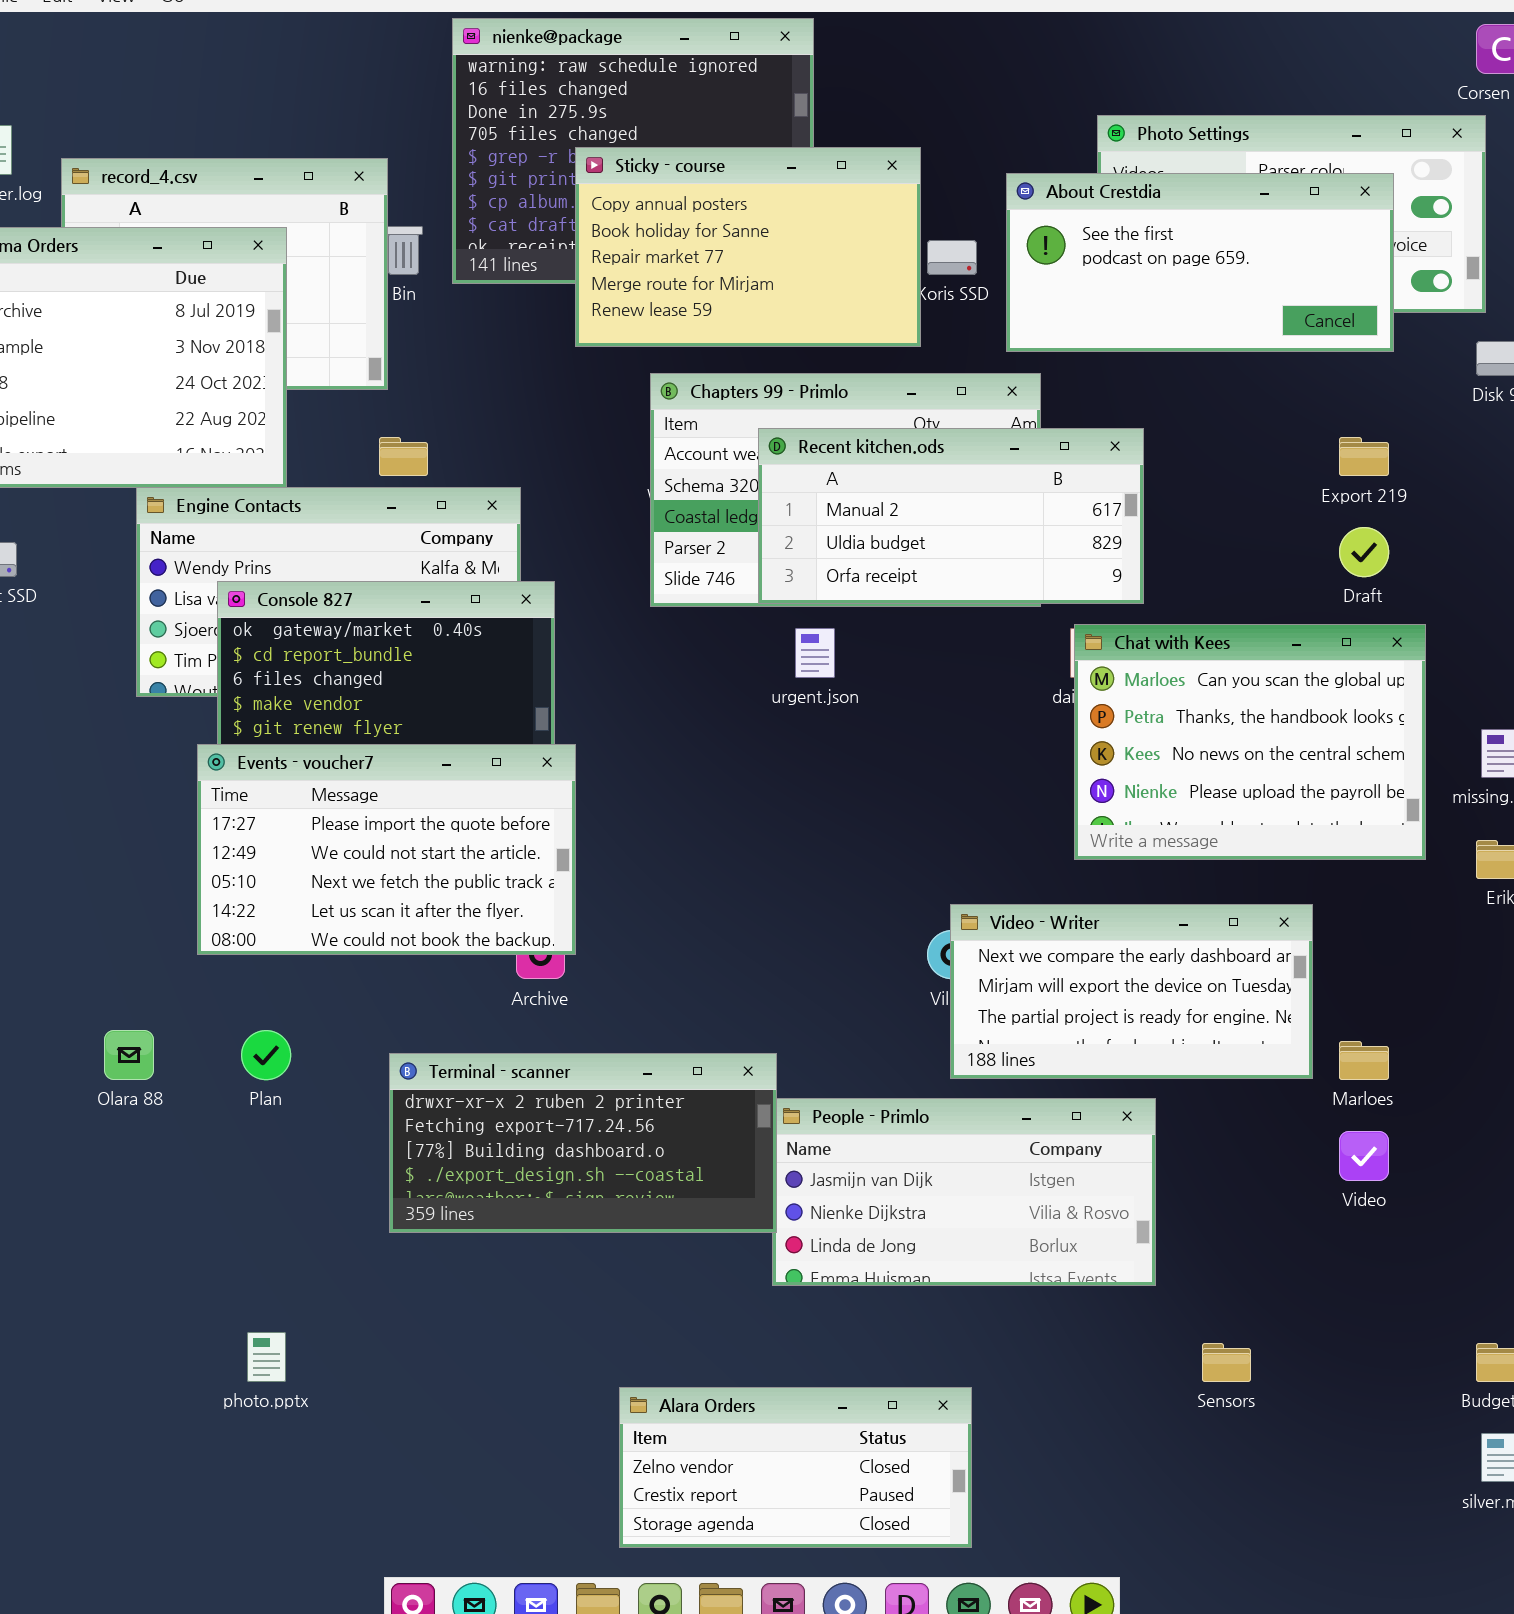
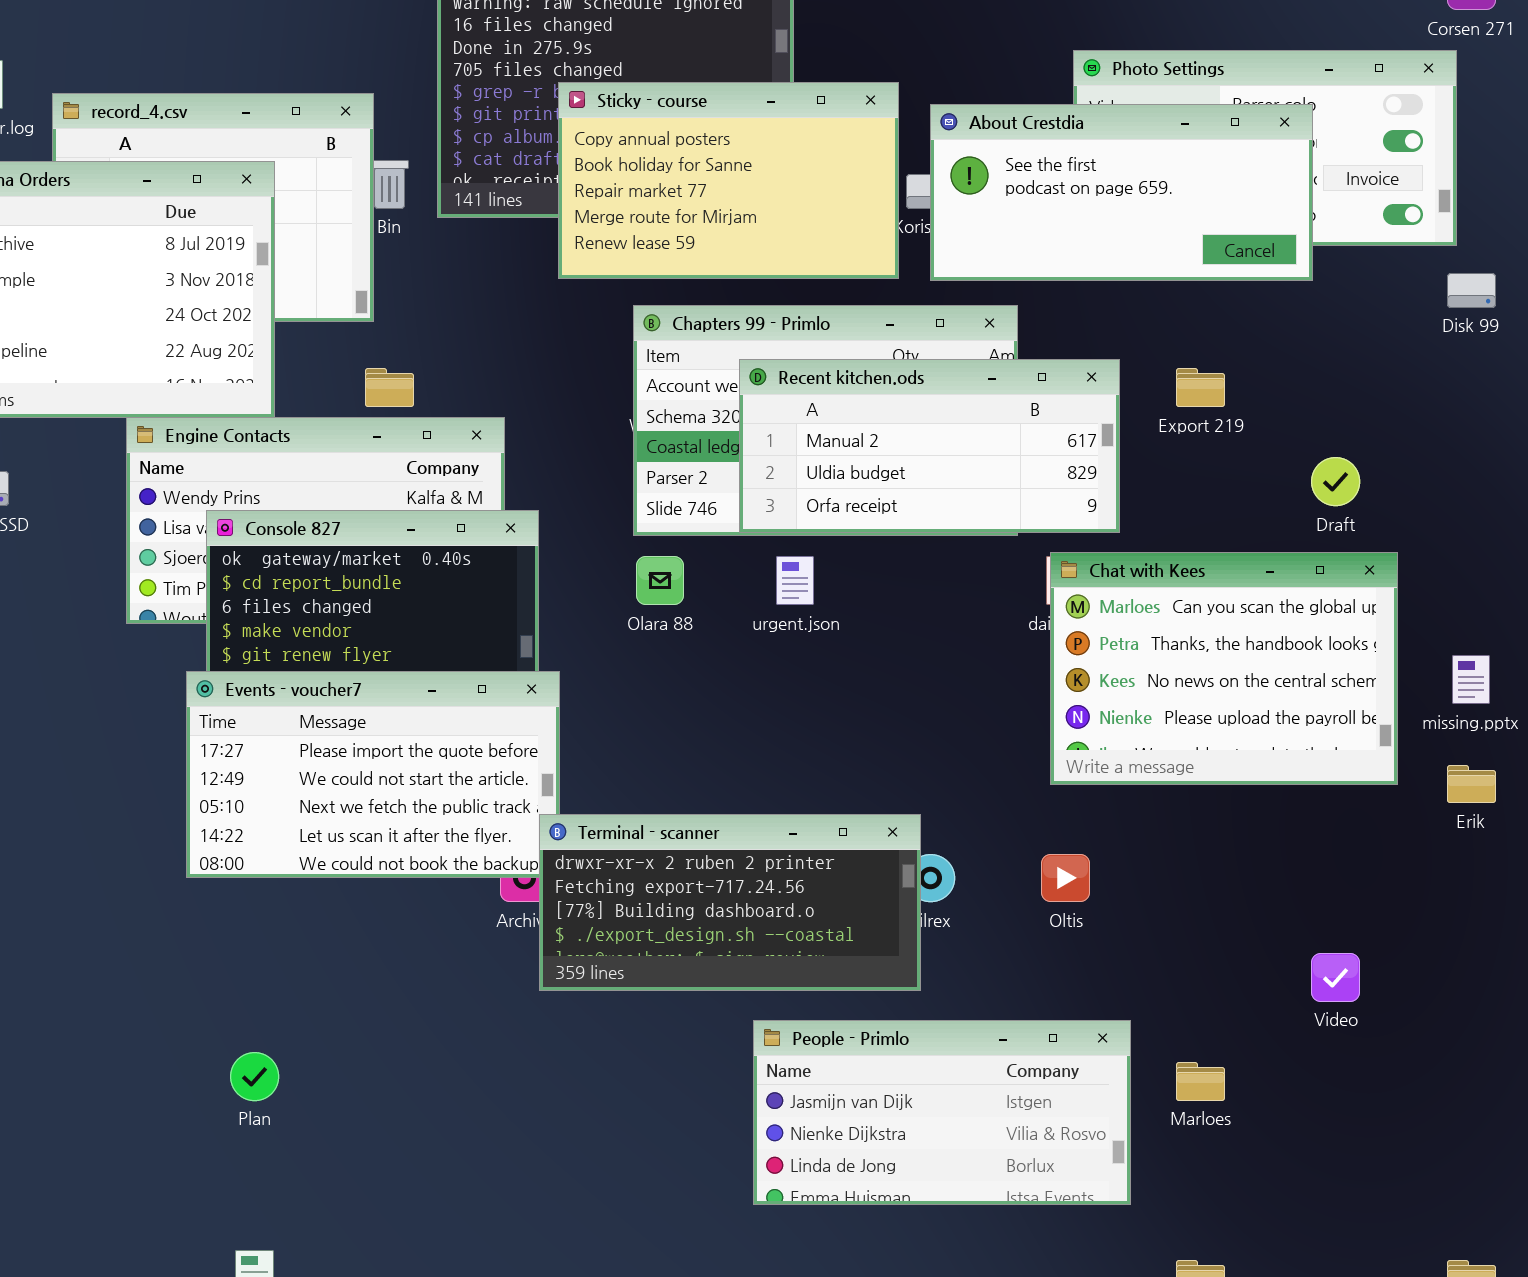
About Crestdia: [1006,173,1394,352] -> [930,104,1313,281], moved
Export 219: [1339,437,1389,476] -> [1176,368,1225,407], moved
Video - Writer: [950,904,1313,1079] -> none, closed
Olara 88: [104,1030,154,1080] -> [636,556,684,605], moved
Plan: [241,1030,291,1080] -> [230,1052,279,1101], moved
Marloes: [1339,1041,1389,1080] -> [1176,1062,1225,1101], moved
Terminal - scanner: [389,1053,777,1233] -> [539,814,921,991], moved
Video: [1339,1131,1389,1181] -> [1311,953,1360,1002], moved

